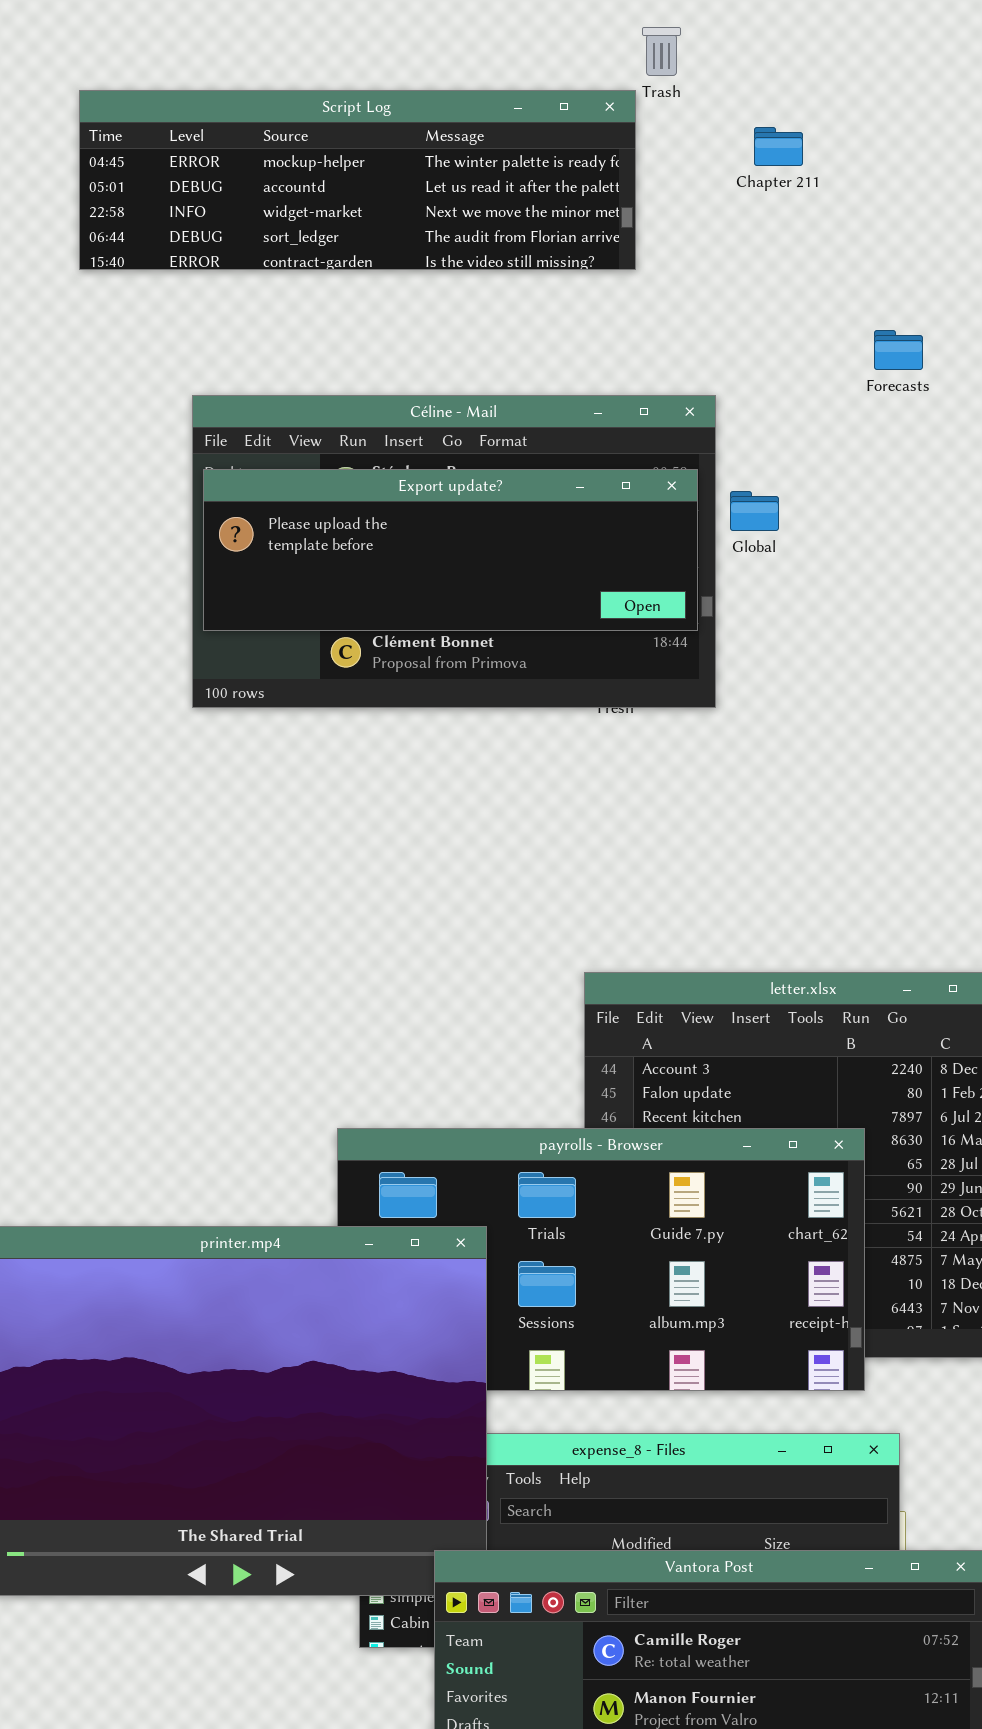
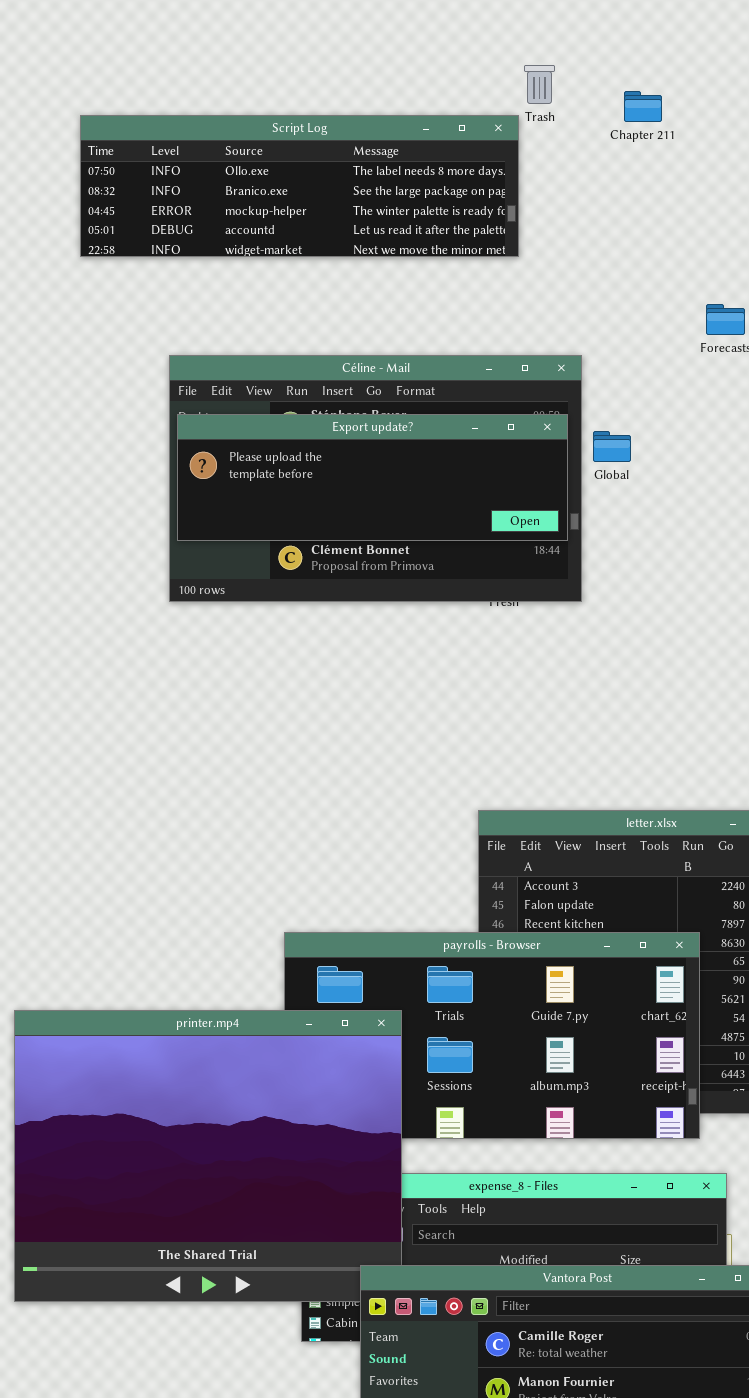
Script Log: [79,90,636,270] -> [80,115,519,257], scrolled up 2 rows
Chapter 211: [754,127,803,166] -> [624,91,662,122], moved

